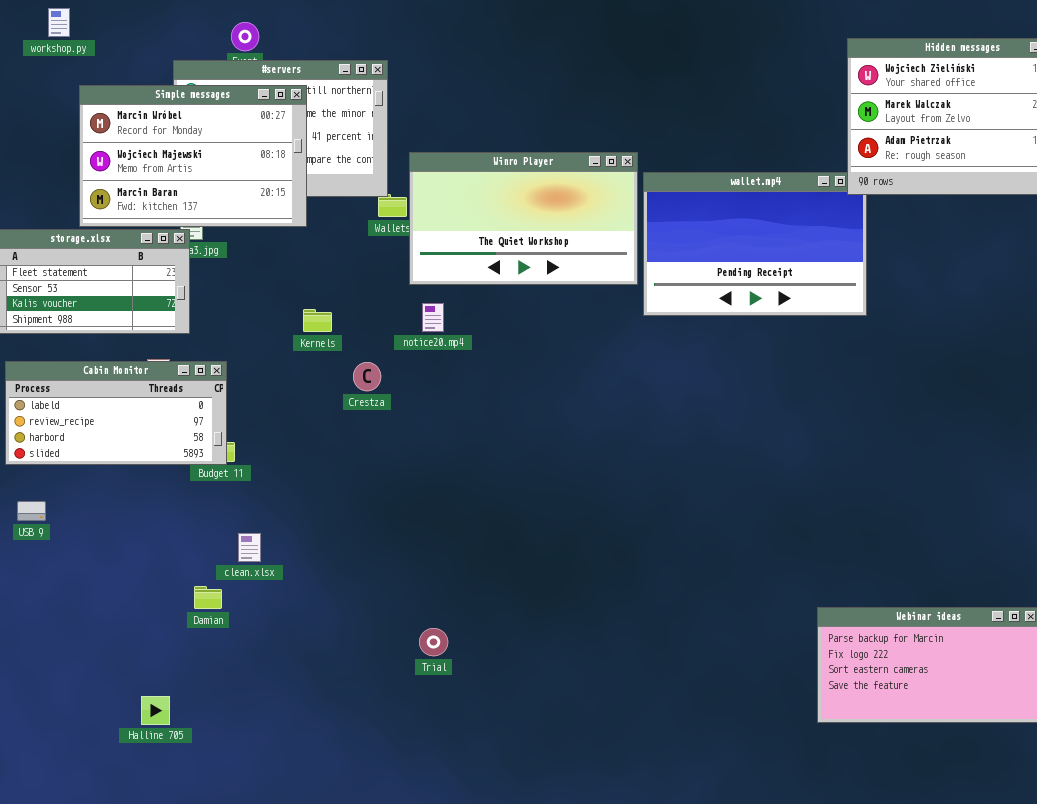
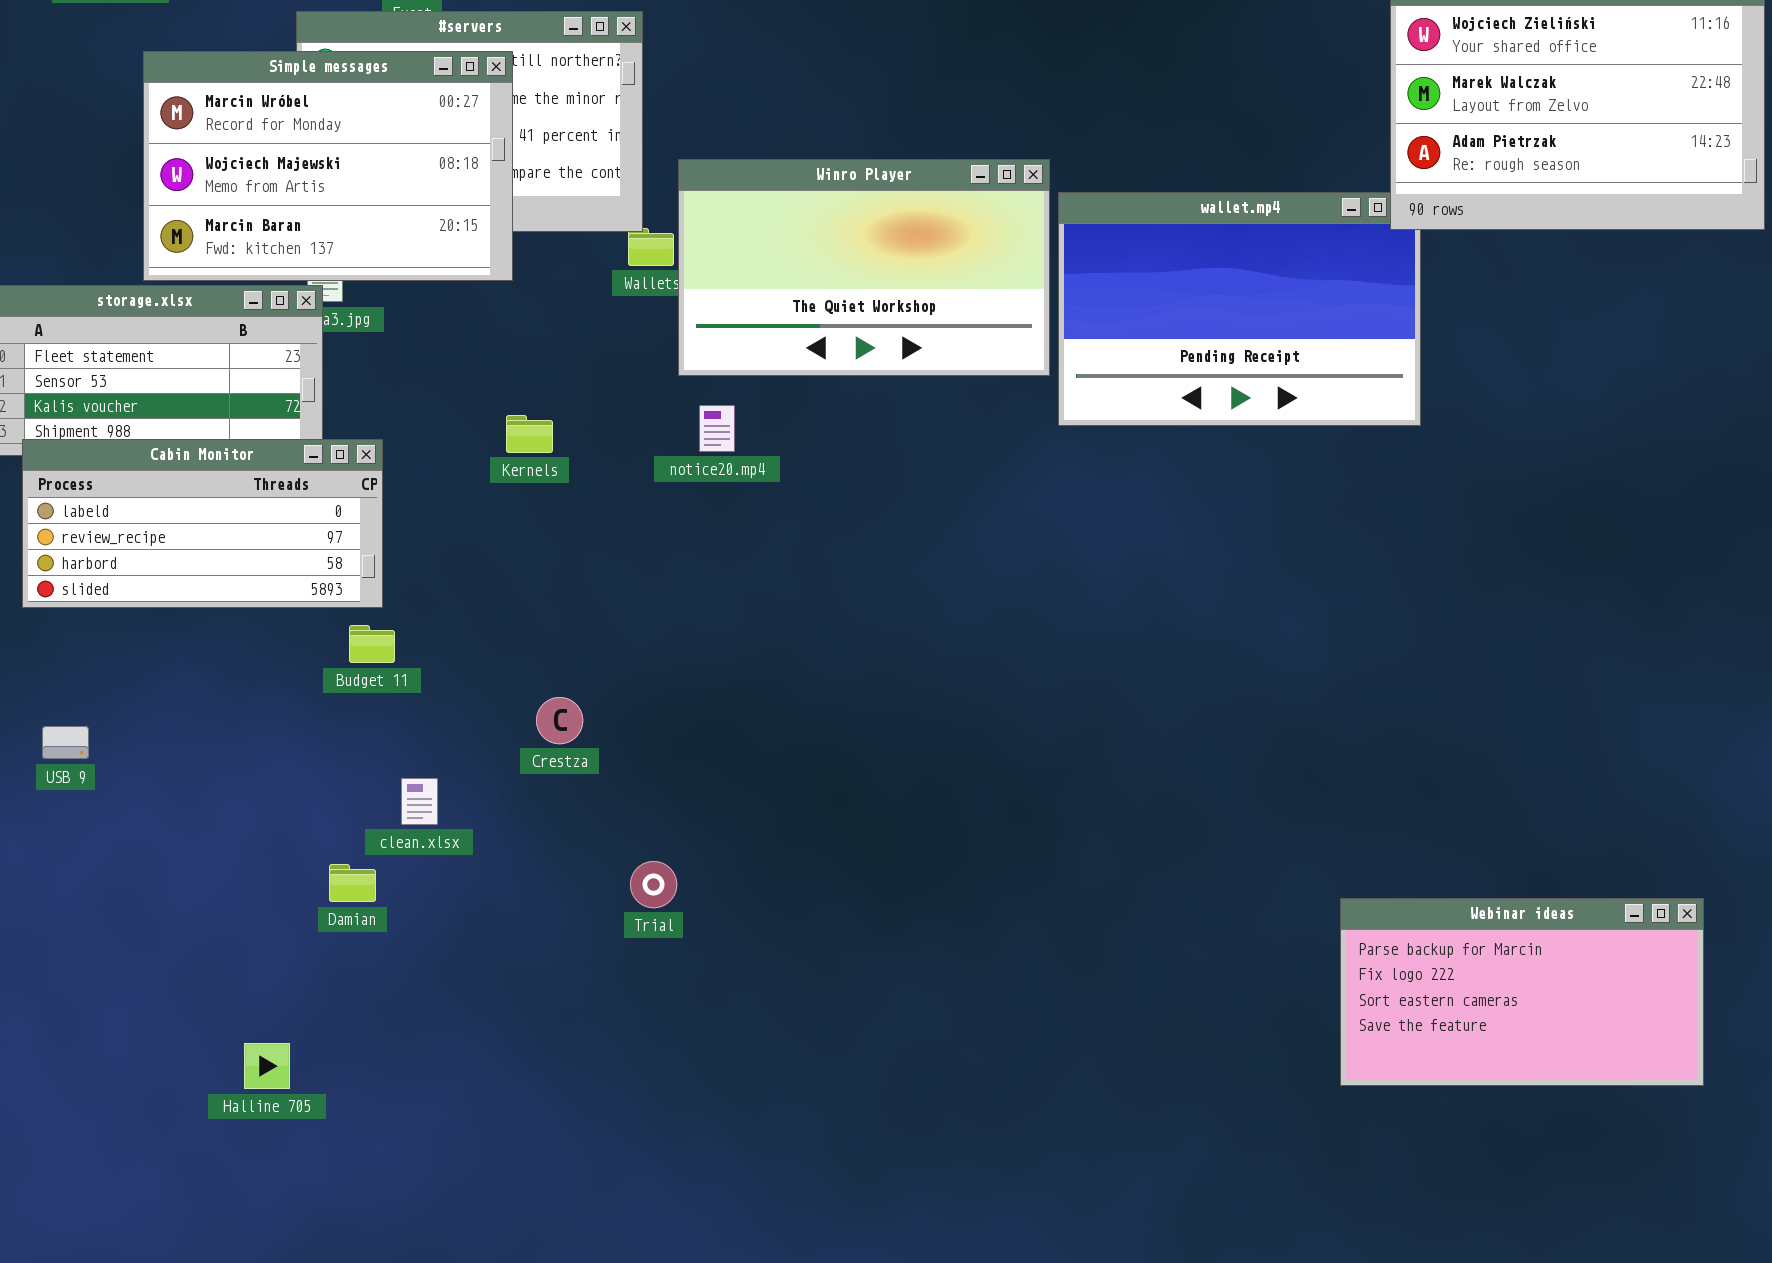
Cabin Monitor: [5,361,227,465] -> [22,439,383,608], moved
Crestza: [353,362,381,391] -> [536,697,583,744], moved
Trial: [419,628,448,656] -> [630,861,677,908], moved

